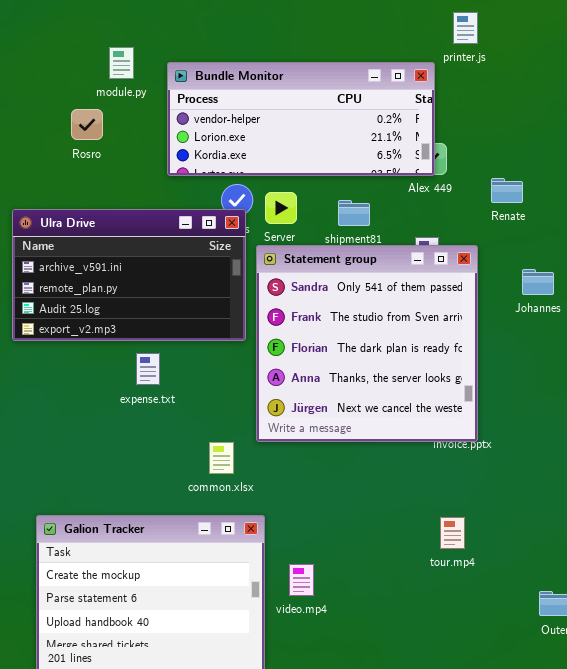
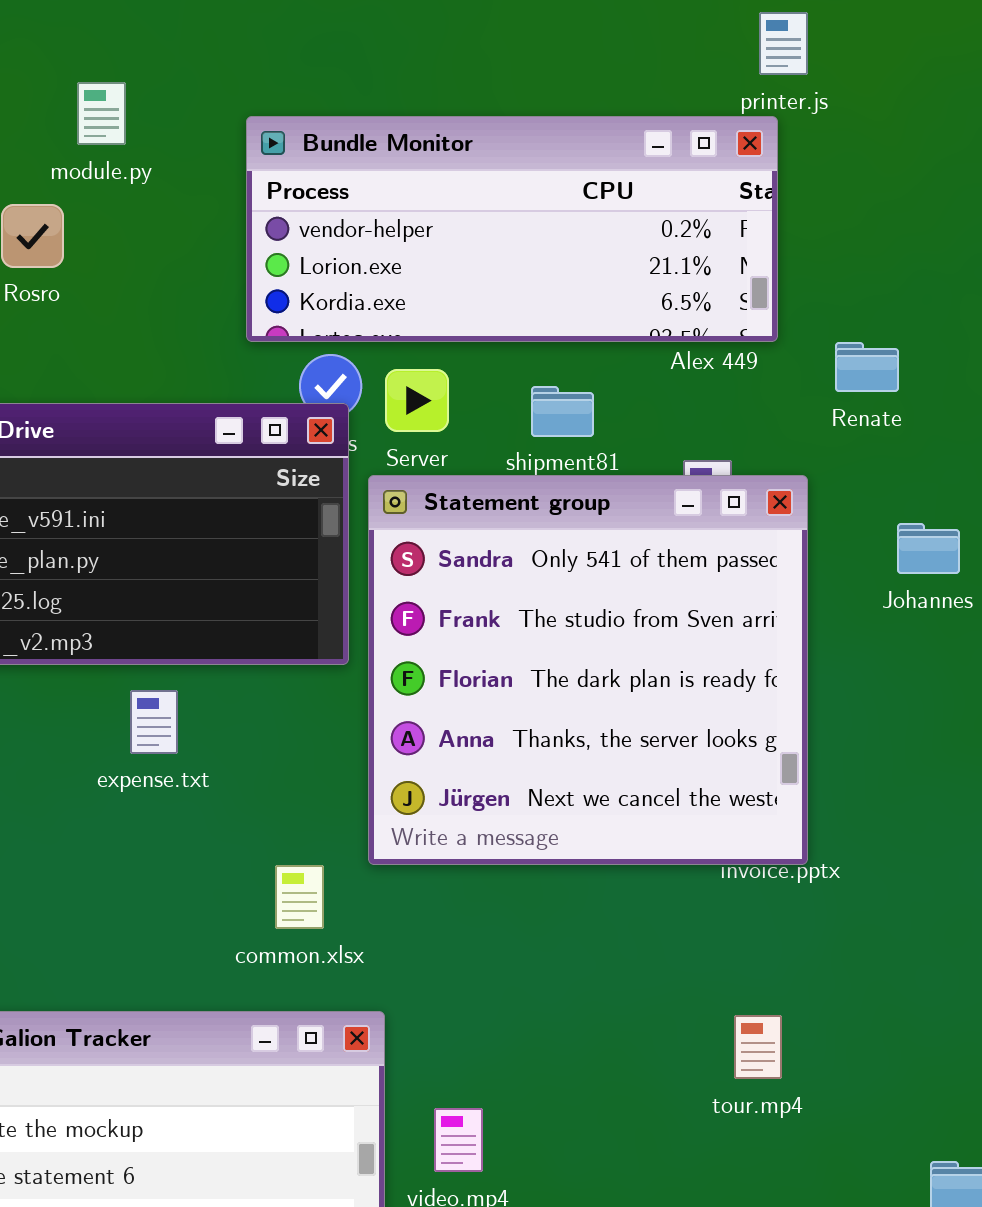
Bundle Monitor: [167,62,435,176] -> [246,116,778,342], moved

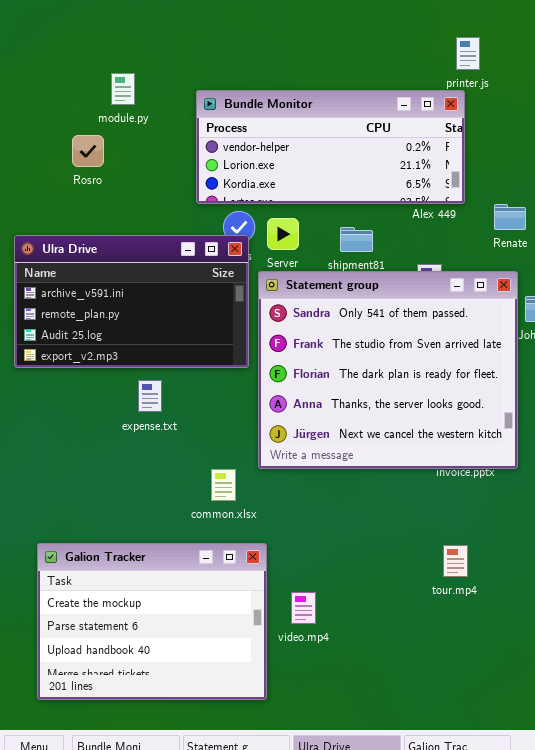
Statement group: [368,475,808,865] -> [258,271,518,469], resized

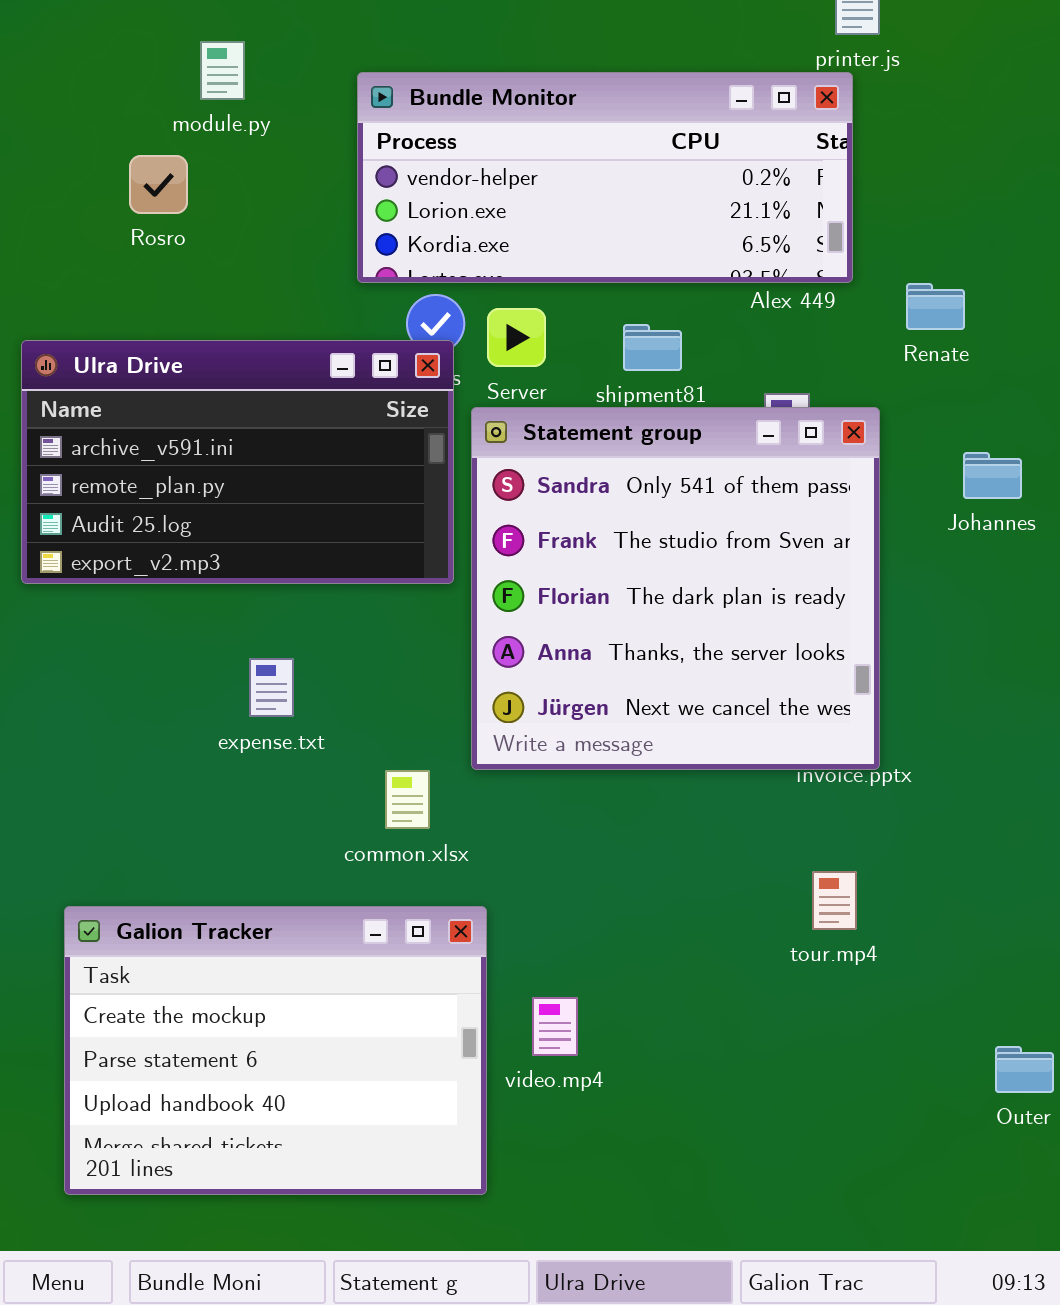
Statement group: [258,271,518,469] -> [471,407,880,770], resized
expense.txt: [138,380,162,412] -> [249,658,294,717], moved
tour.mp4: [443,545,468,577] -> [812,871,857,930], moved

